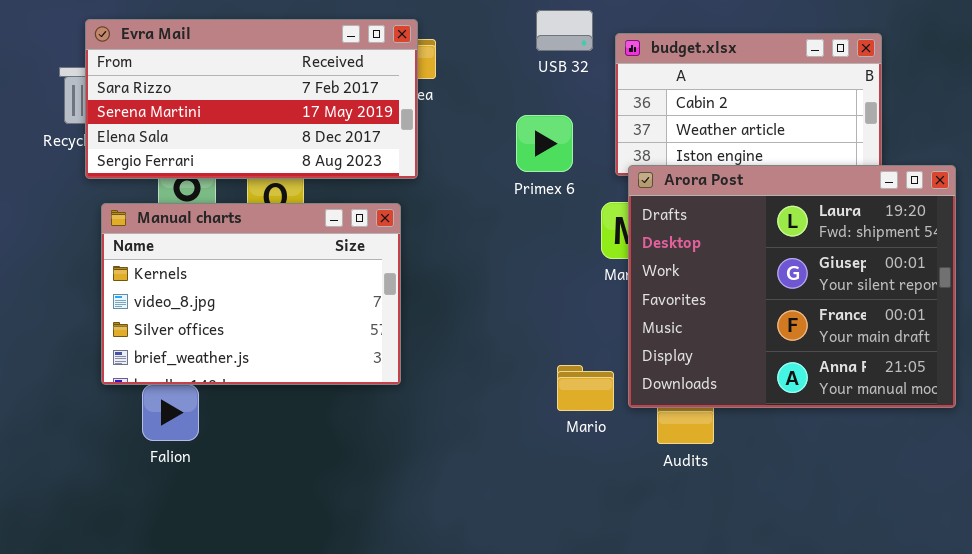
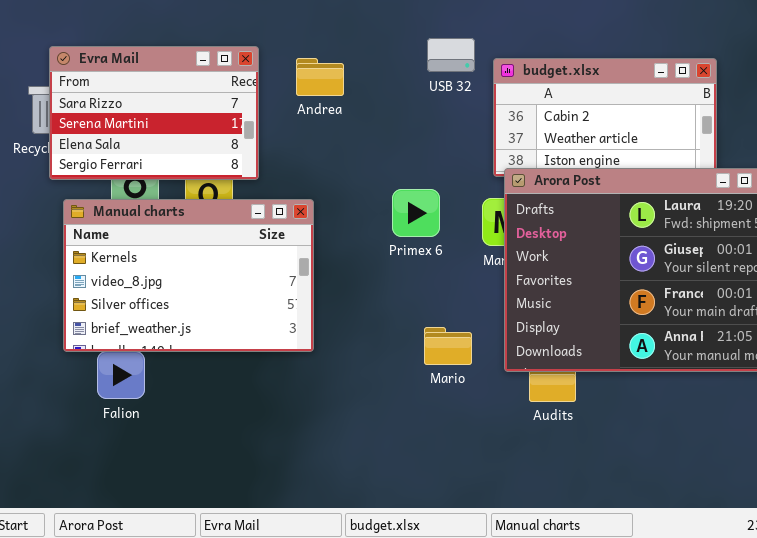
Evra Mail: [85,19,418,179] -> [49,46,259,180], resized
Primex 6: [516,115,573,172] -> [392,189,440,237], moved
Mario: [557,365,614,411] -> [424,327,472,365], moved

